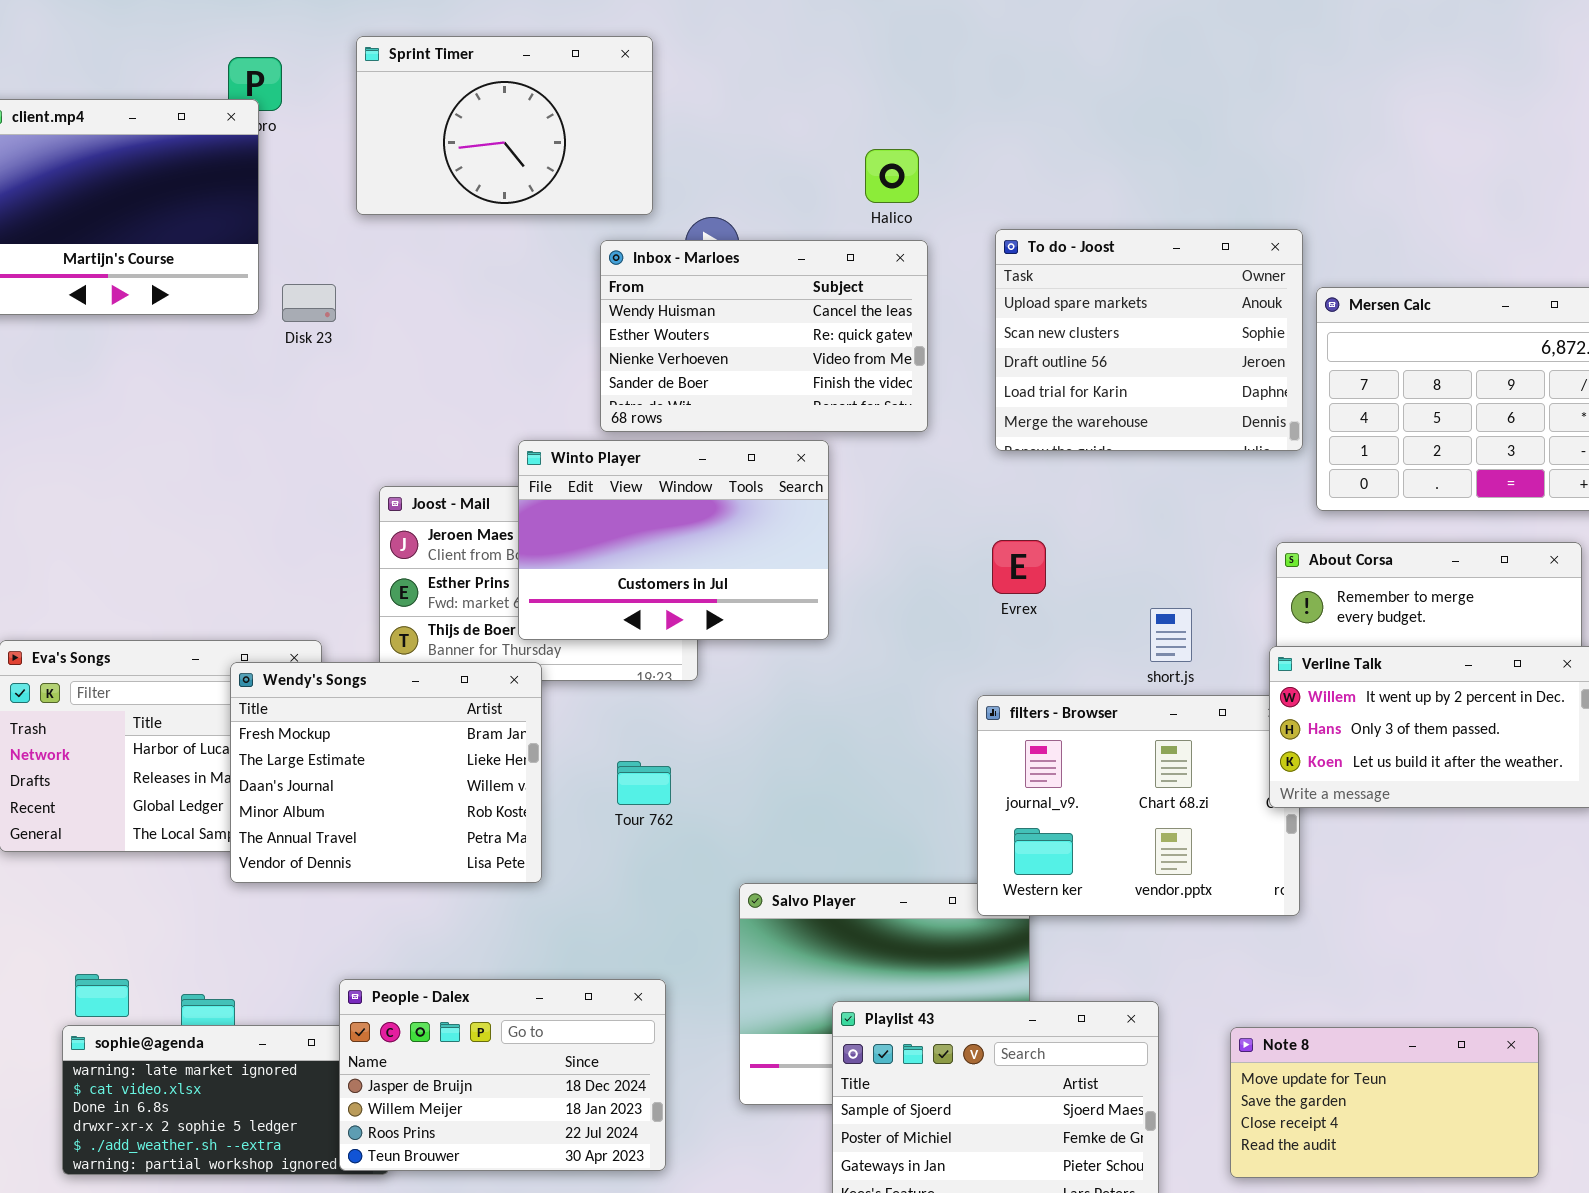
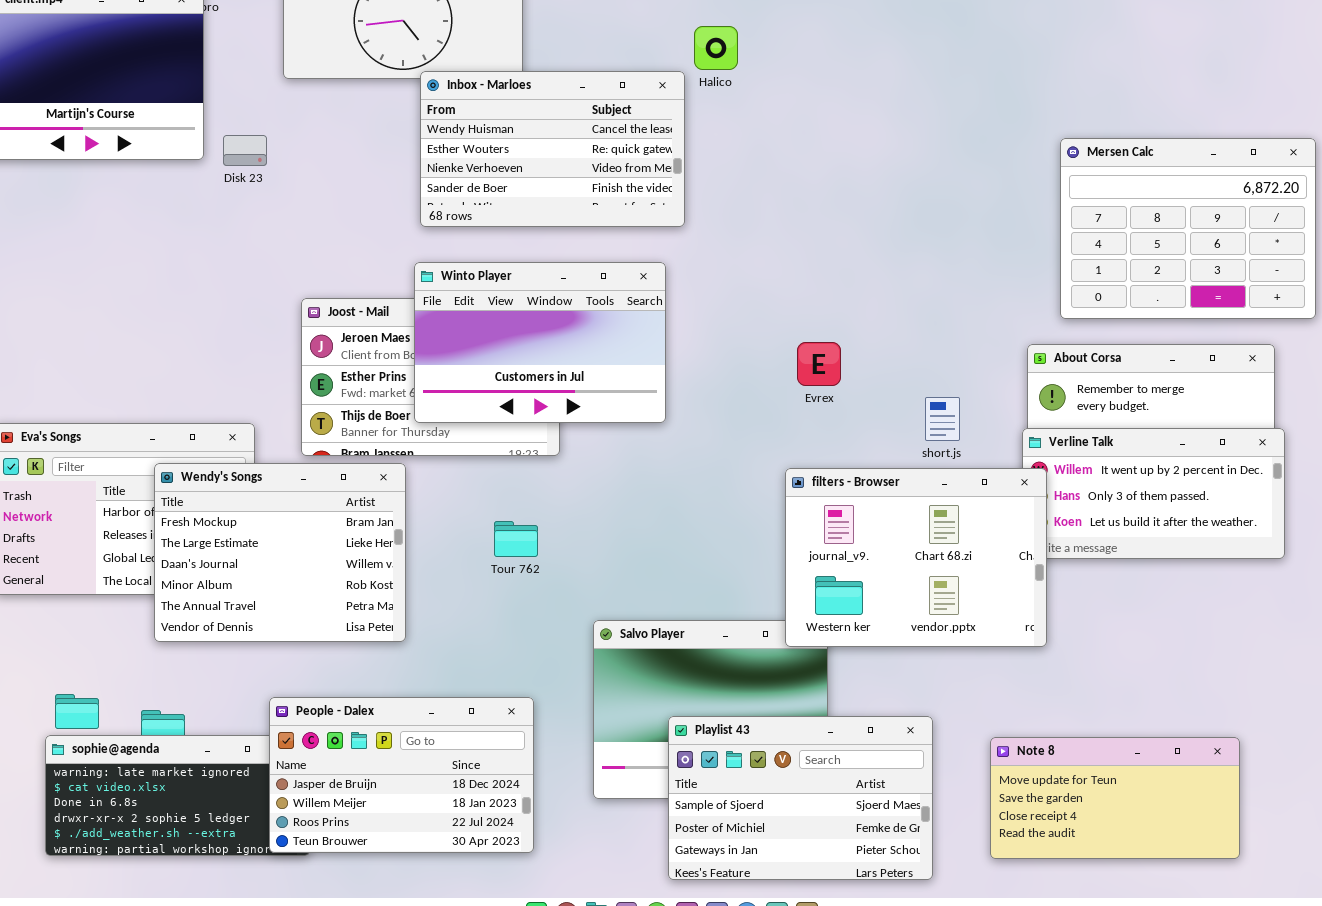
To do - Joost: [995,229,1303,451] -> none, closed
Inbox - Marloes: [600,240,928,432] -> [420,71,685,227], moved
Wendy's Songs: [230,662,542,883] -> [154,463,406,642], moved
filters - Browser: [977,695,1300,916] -> [785,468,1047,647], raised

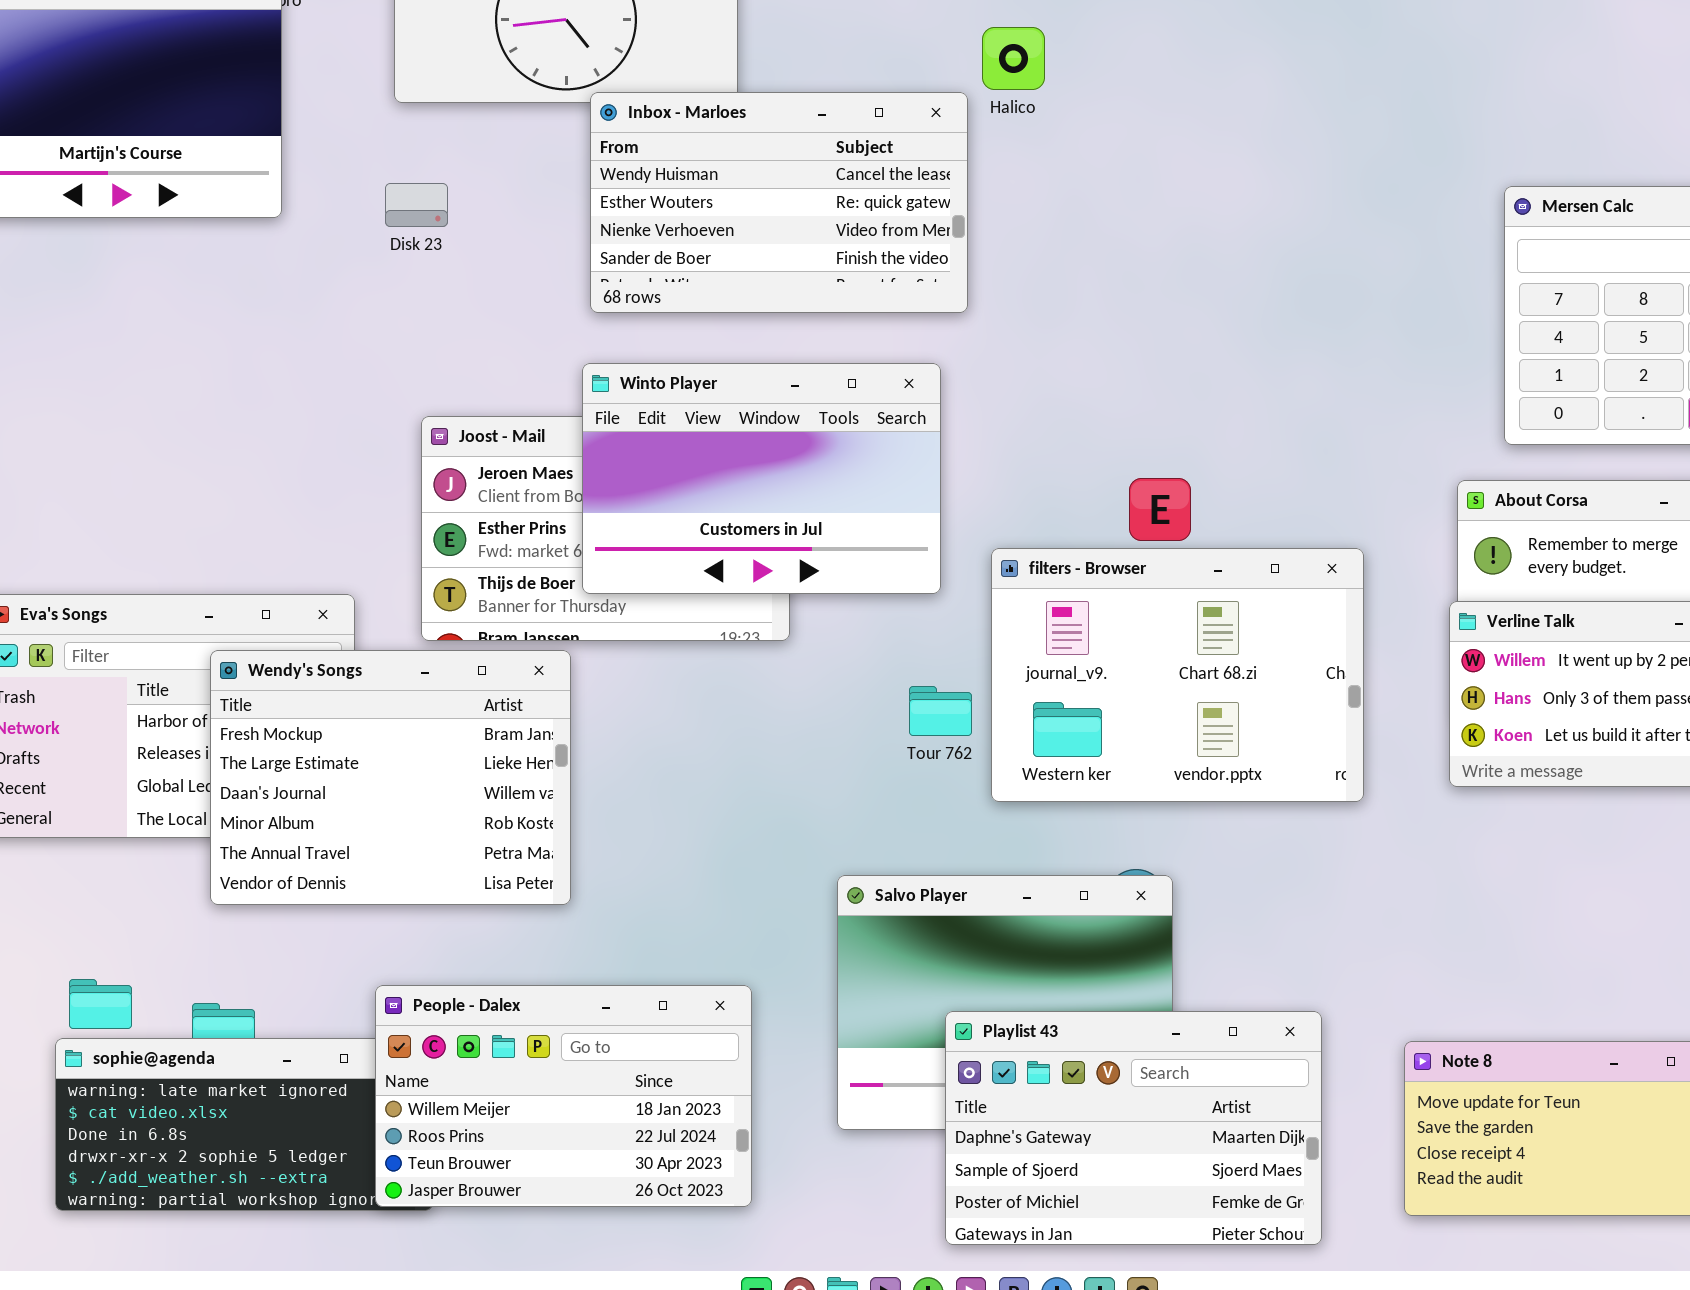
Disk 23: [223,135,267,166] -> [385,183,448,227], moved
filters - Browser: [785,468,1047,647] -> [991,548,1364,802], moved
Tour 762: [494,521,538,557] -> [909,686,972,736], moved
People - Dalex: [269,697,534,853] -> [375,985,752,1207], scrolled down 1 row
Playlist 43: [668,716,933,880] -> [945,1011,1322,1245], scrolled up 1 row

